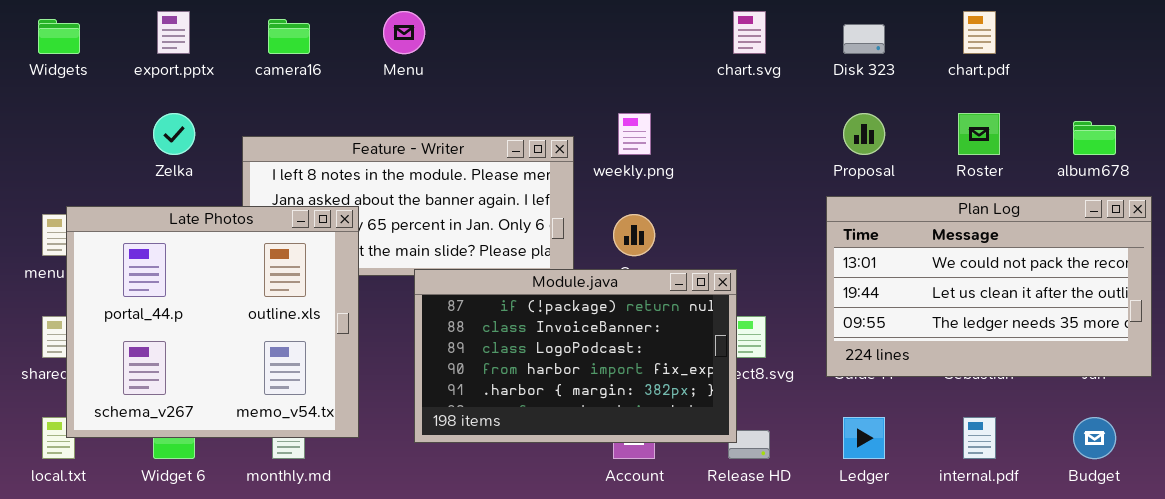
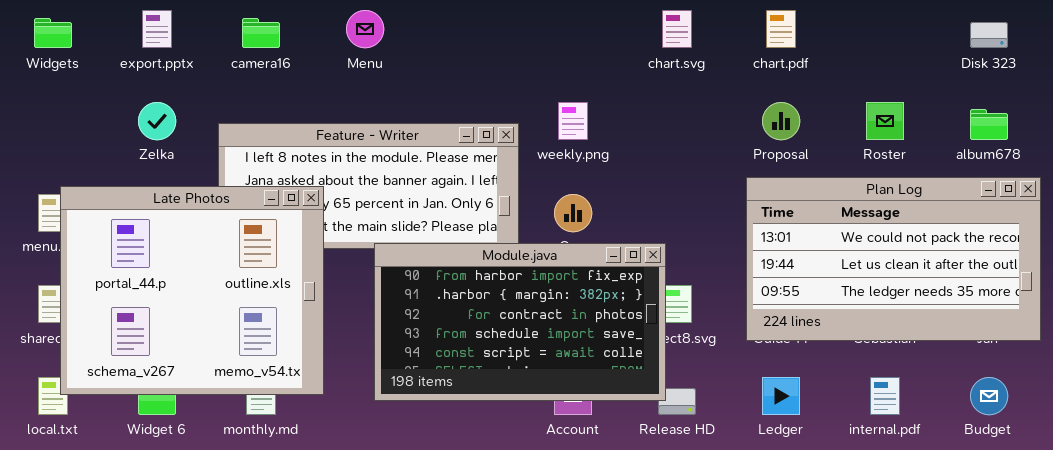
chart.pdf: [963,11,996,54] -> [766,10,796,48], moved
Disk 323: [843,24,885,54] -> [970,22,1008,48], moved
Module.java: [414,269,737,443] -> [374,243,666,401], scrolled down 3 rows

